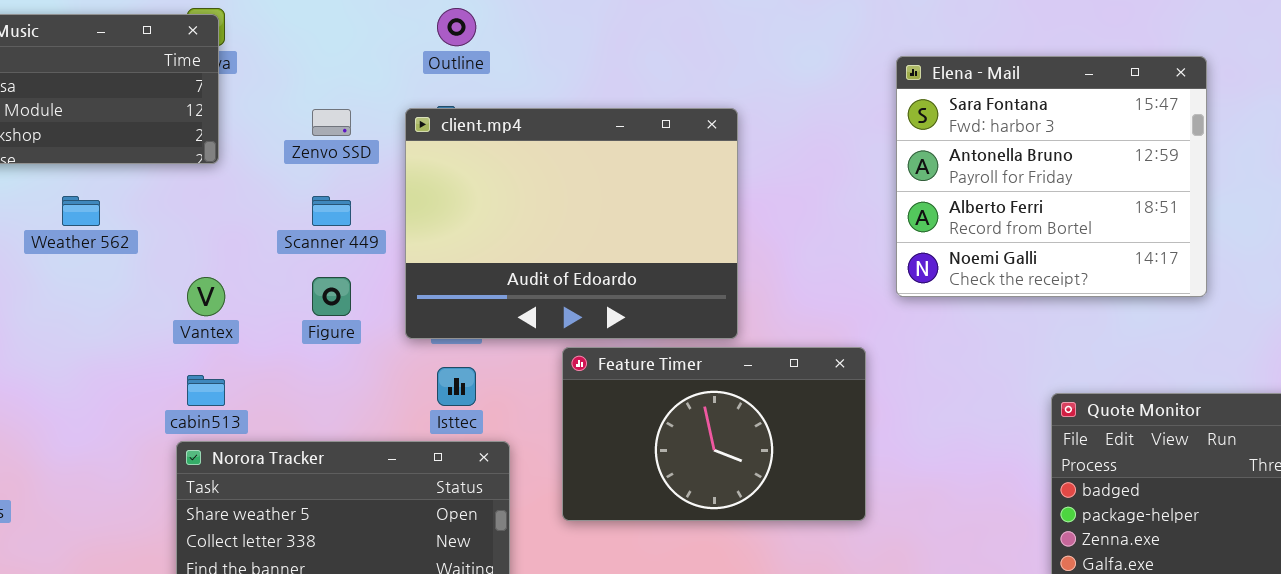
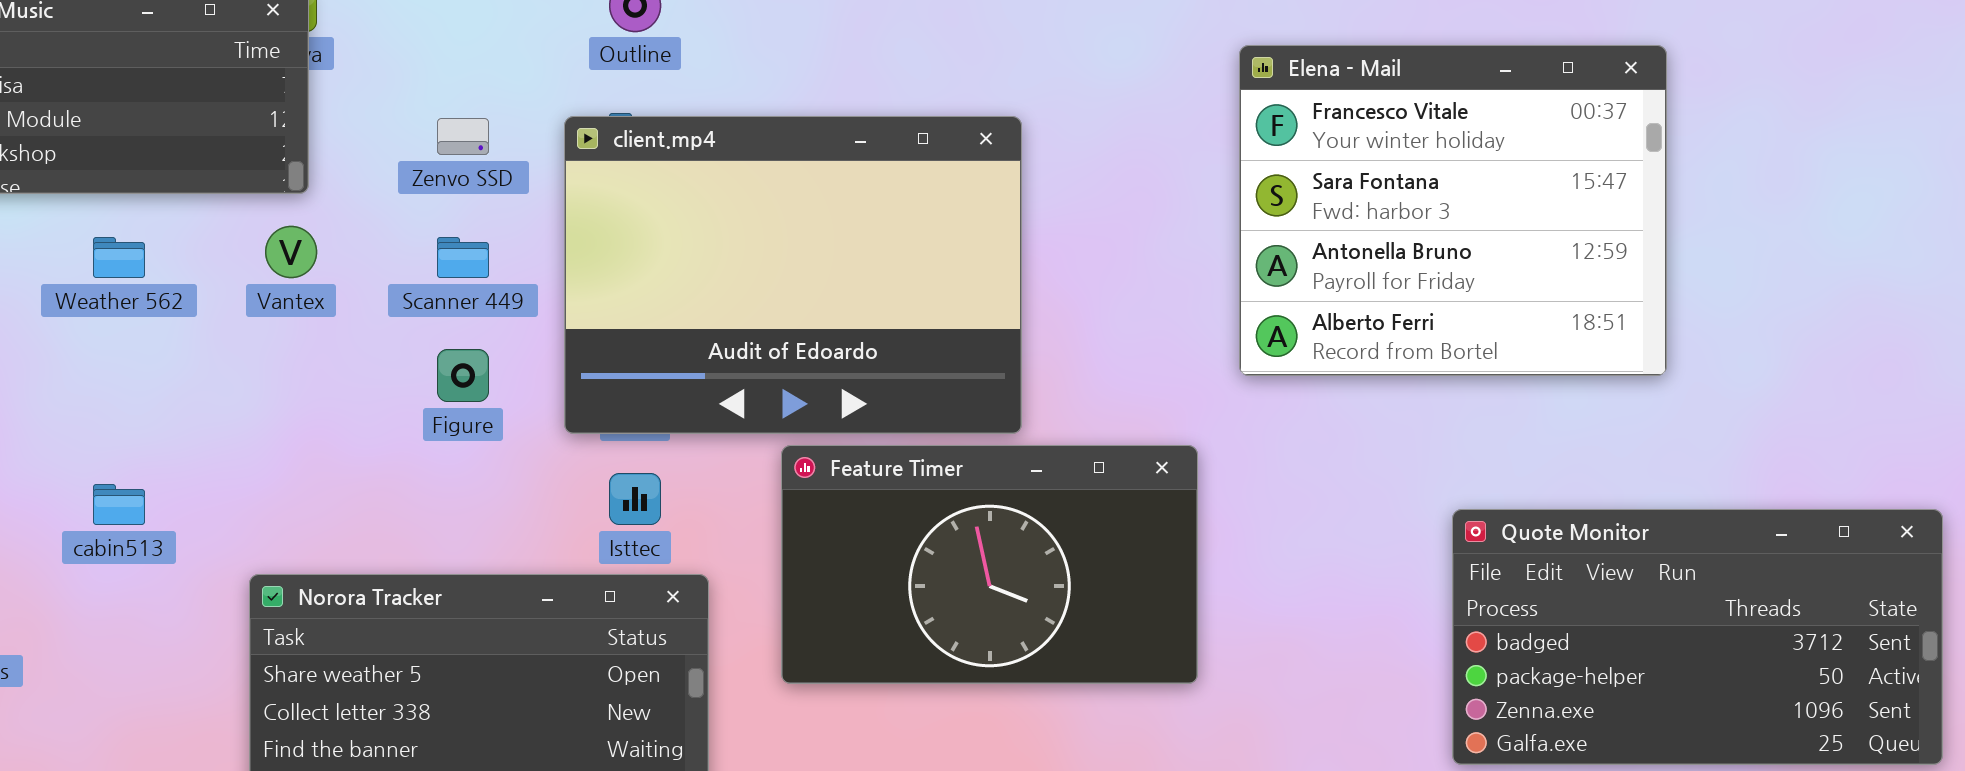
Elena - Mail: [896,56,1207,297] -> [1239,45,1667,376], scrolled up 1 row
Vantex: [187,277,225,316] -> [265,226,317,278], moved
cabin513: [187,375,225,406] -> [93,484,145,525], moved

